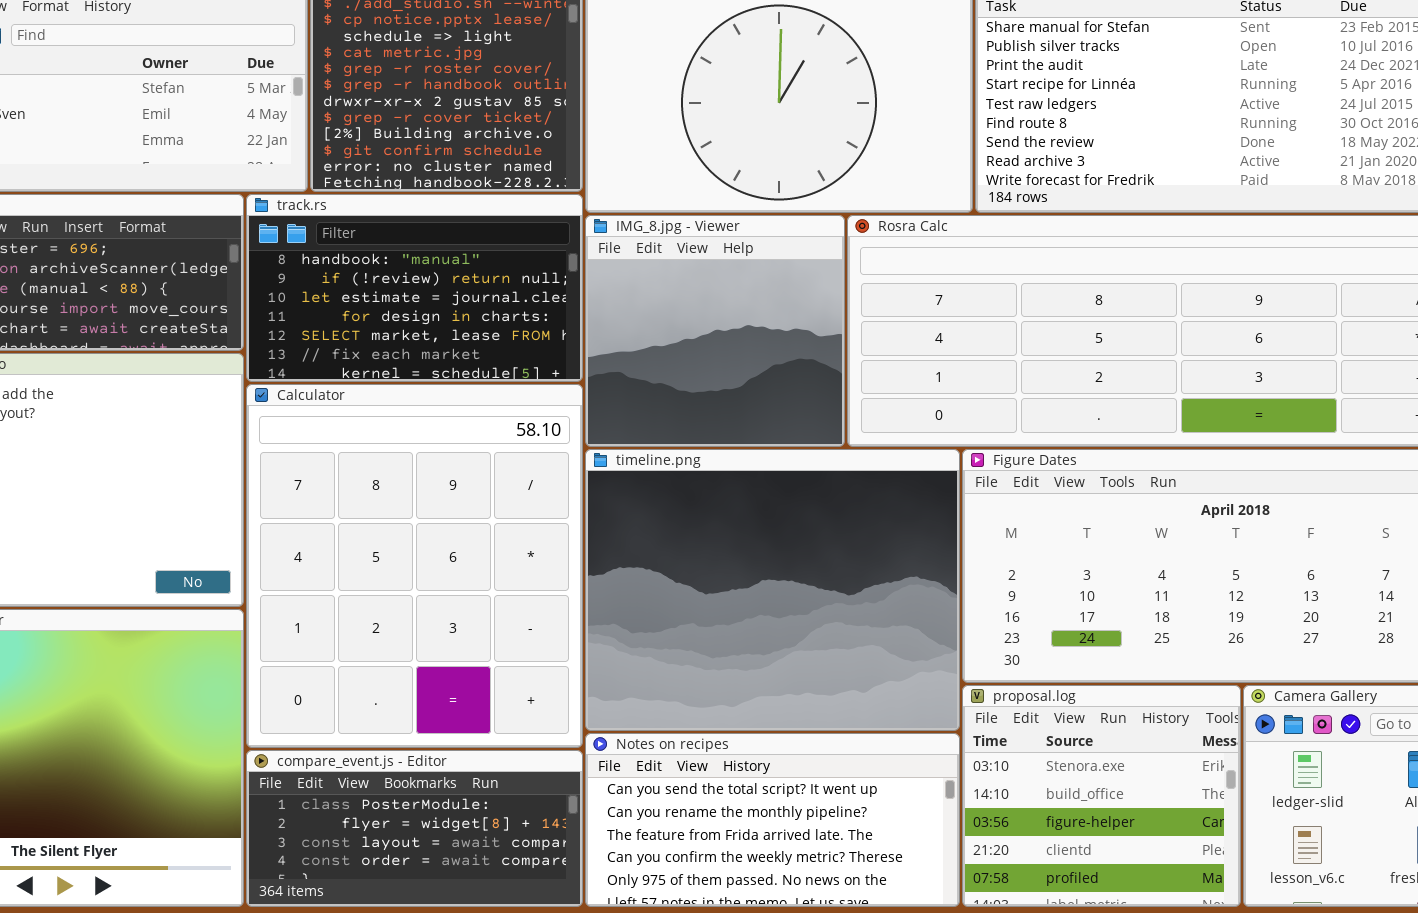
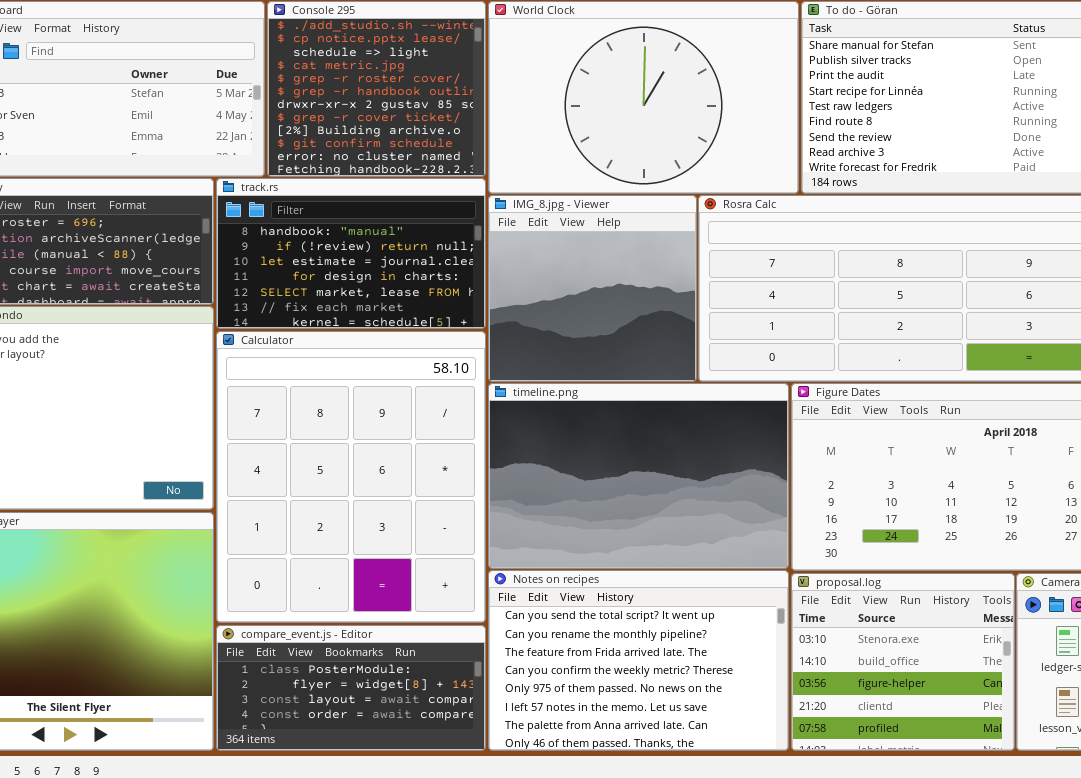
timeline.png: [585,449,960,731] -> [488,383,789,569], resized
Notes on recipes: [585,733,960,907] -> [488,570,789,751], resized

